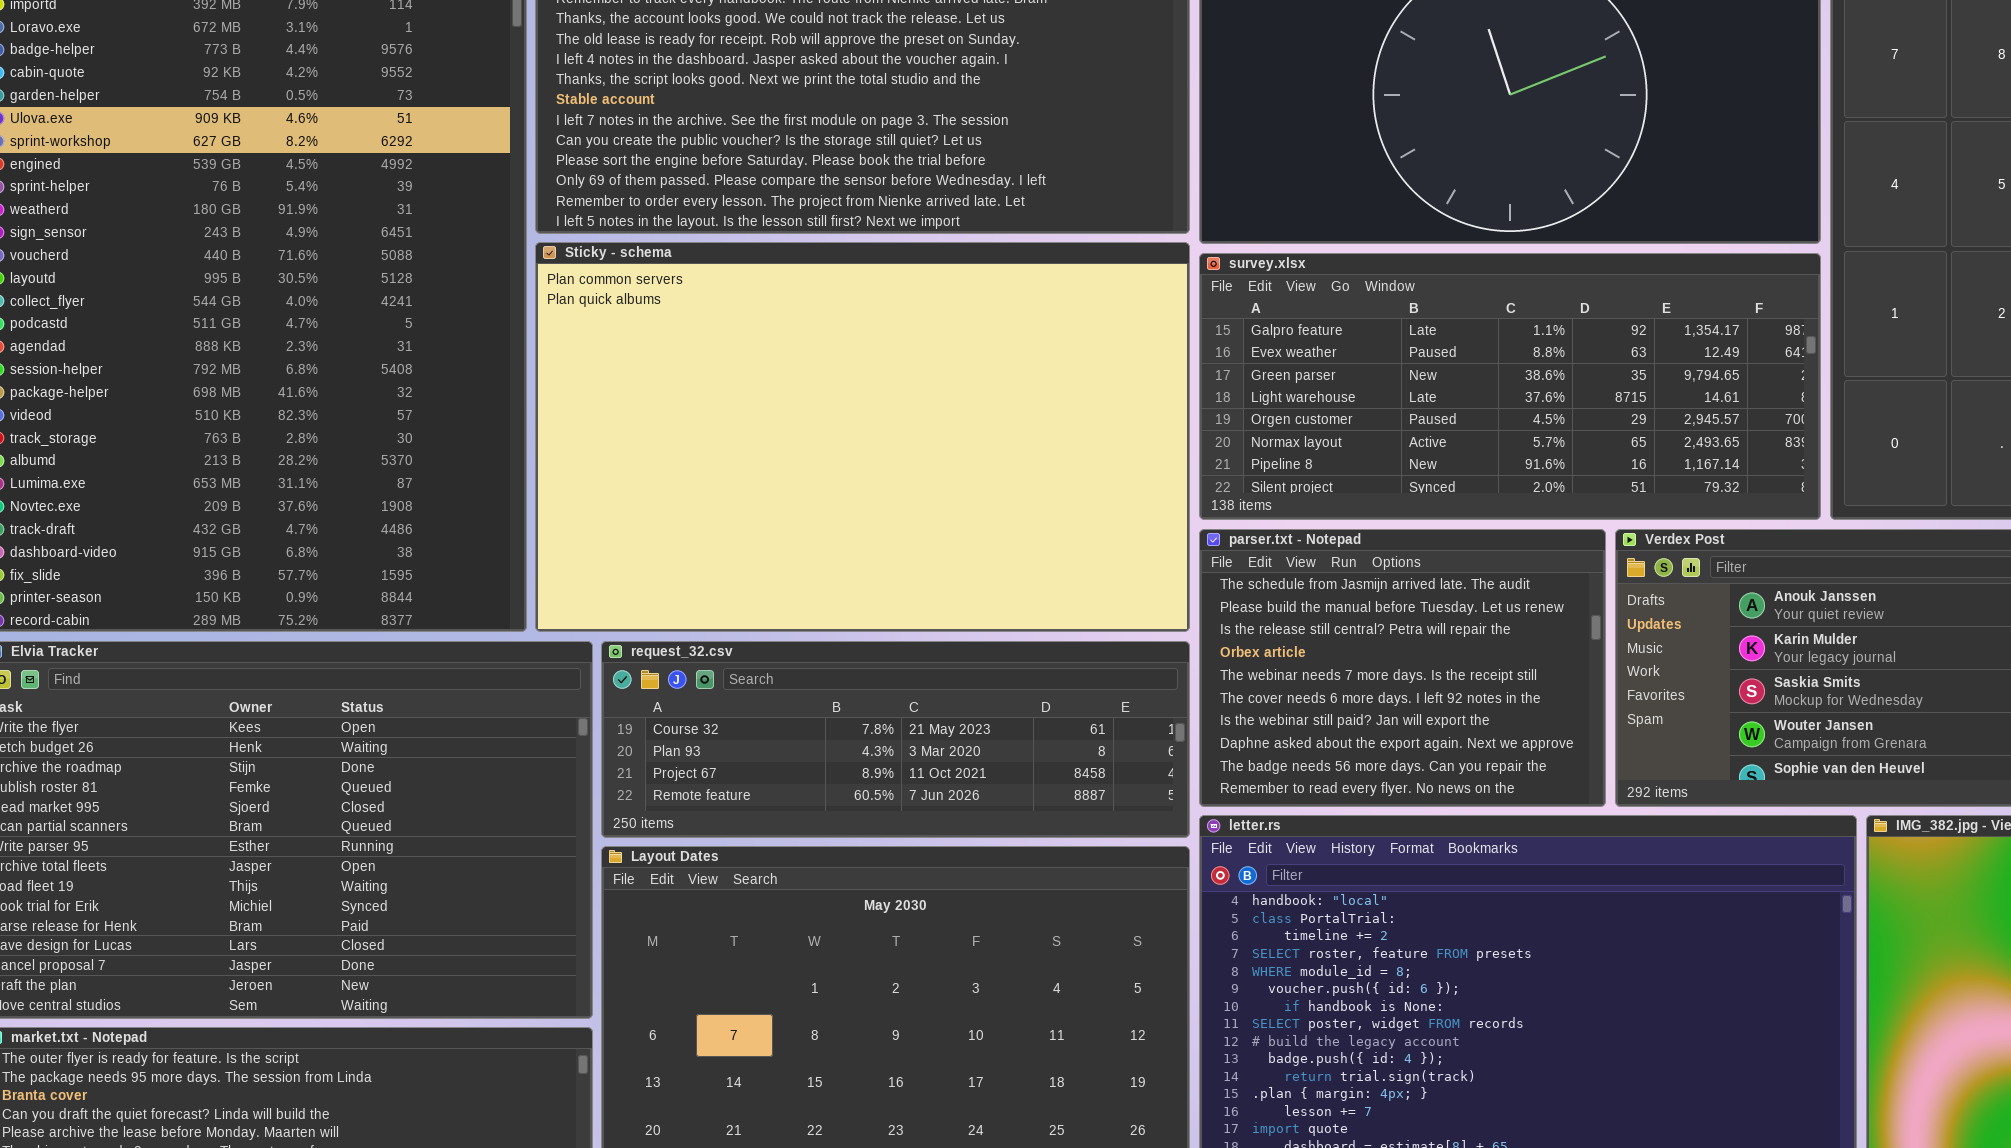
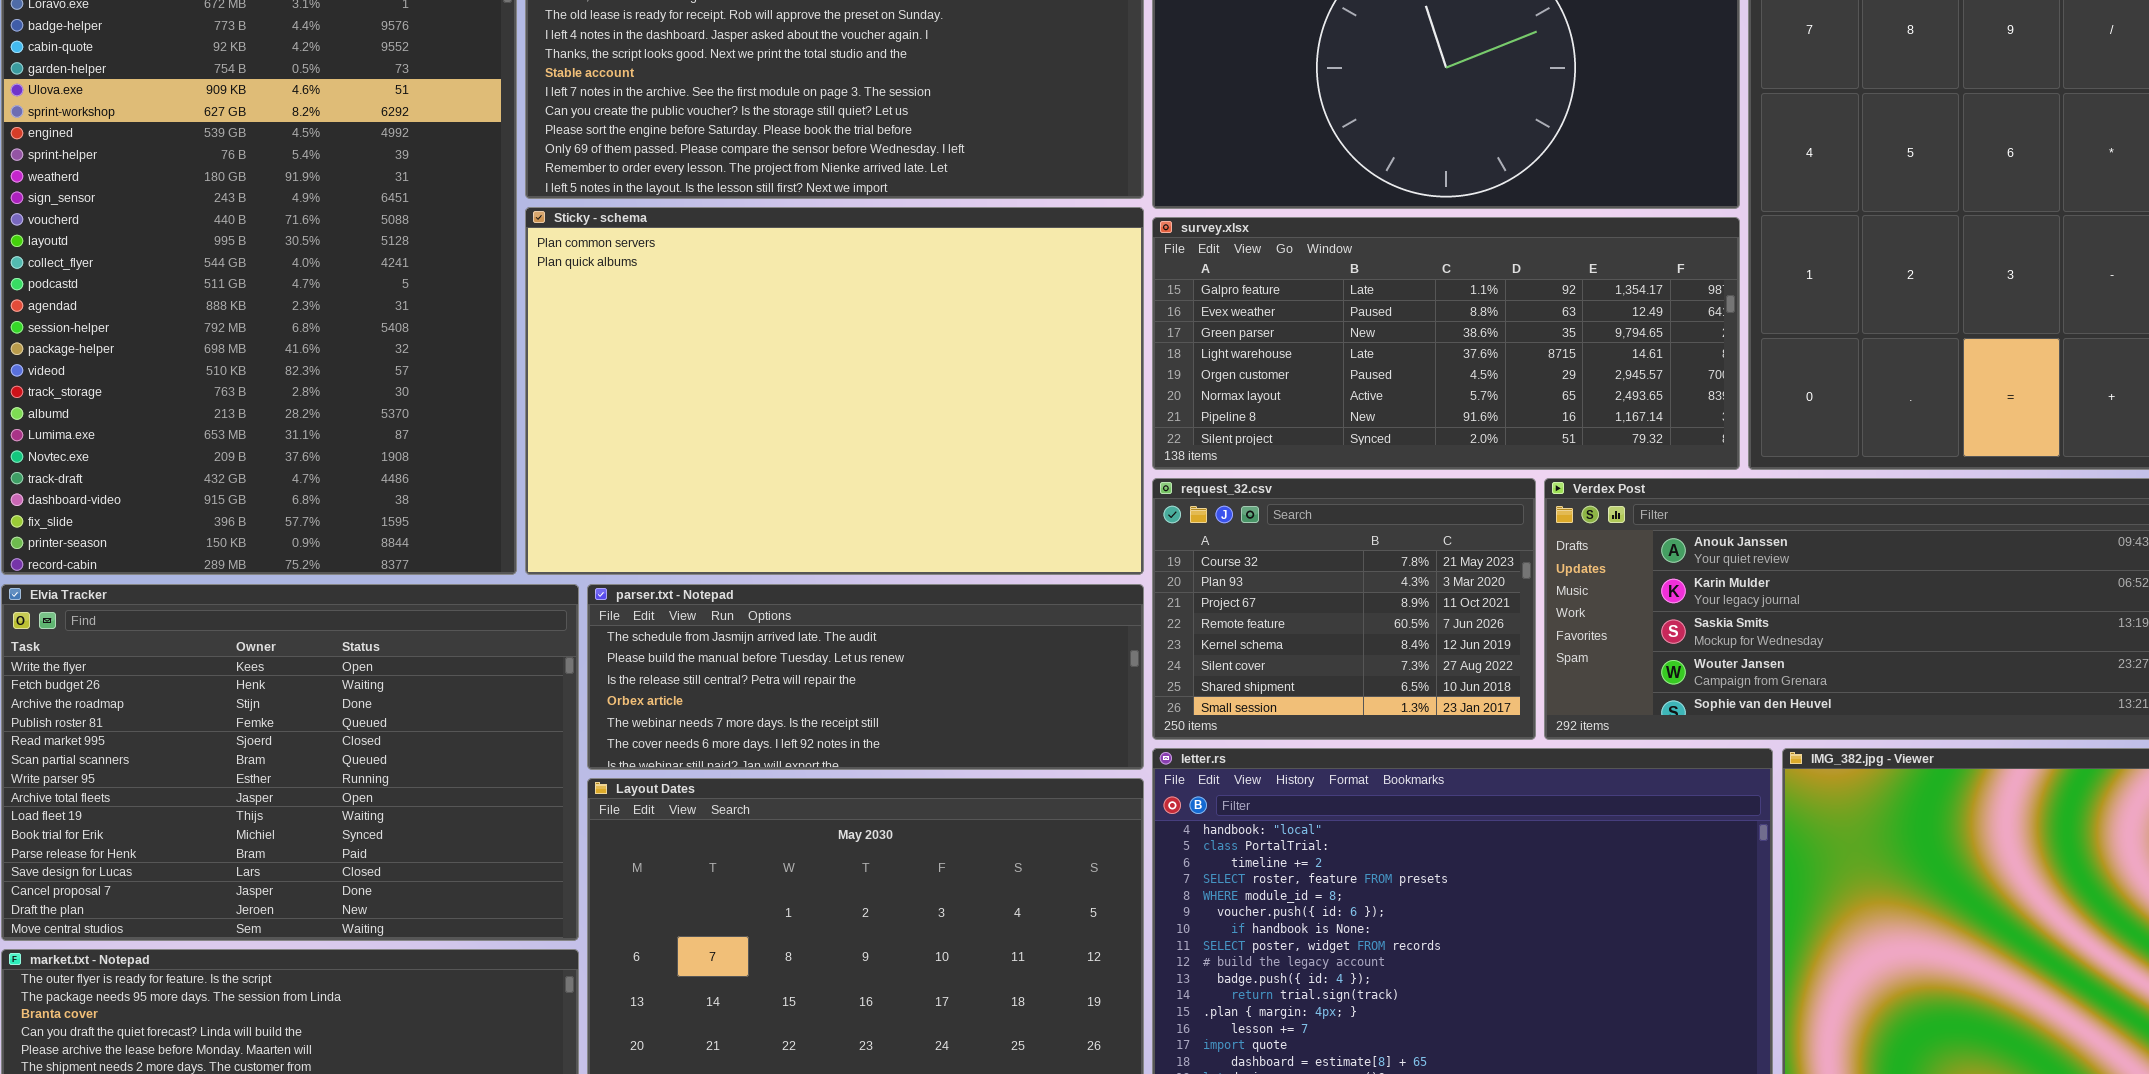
parser.txt - Notepad: [1199,529,1606,807] -> [587,584,1144,770], moved, resized
request_32.csv: [601,641,1190,838] -> [1152,478,1536,740], moved, resized

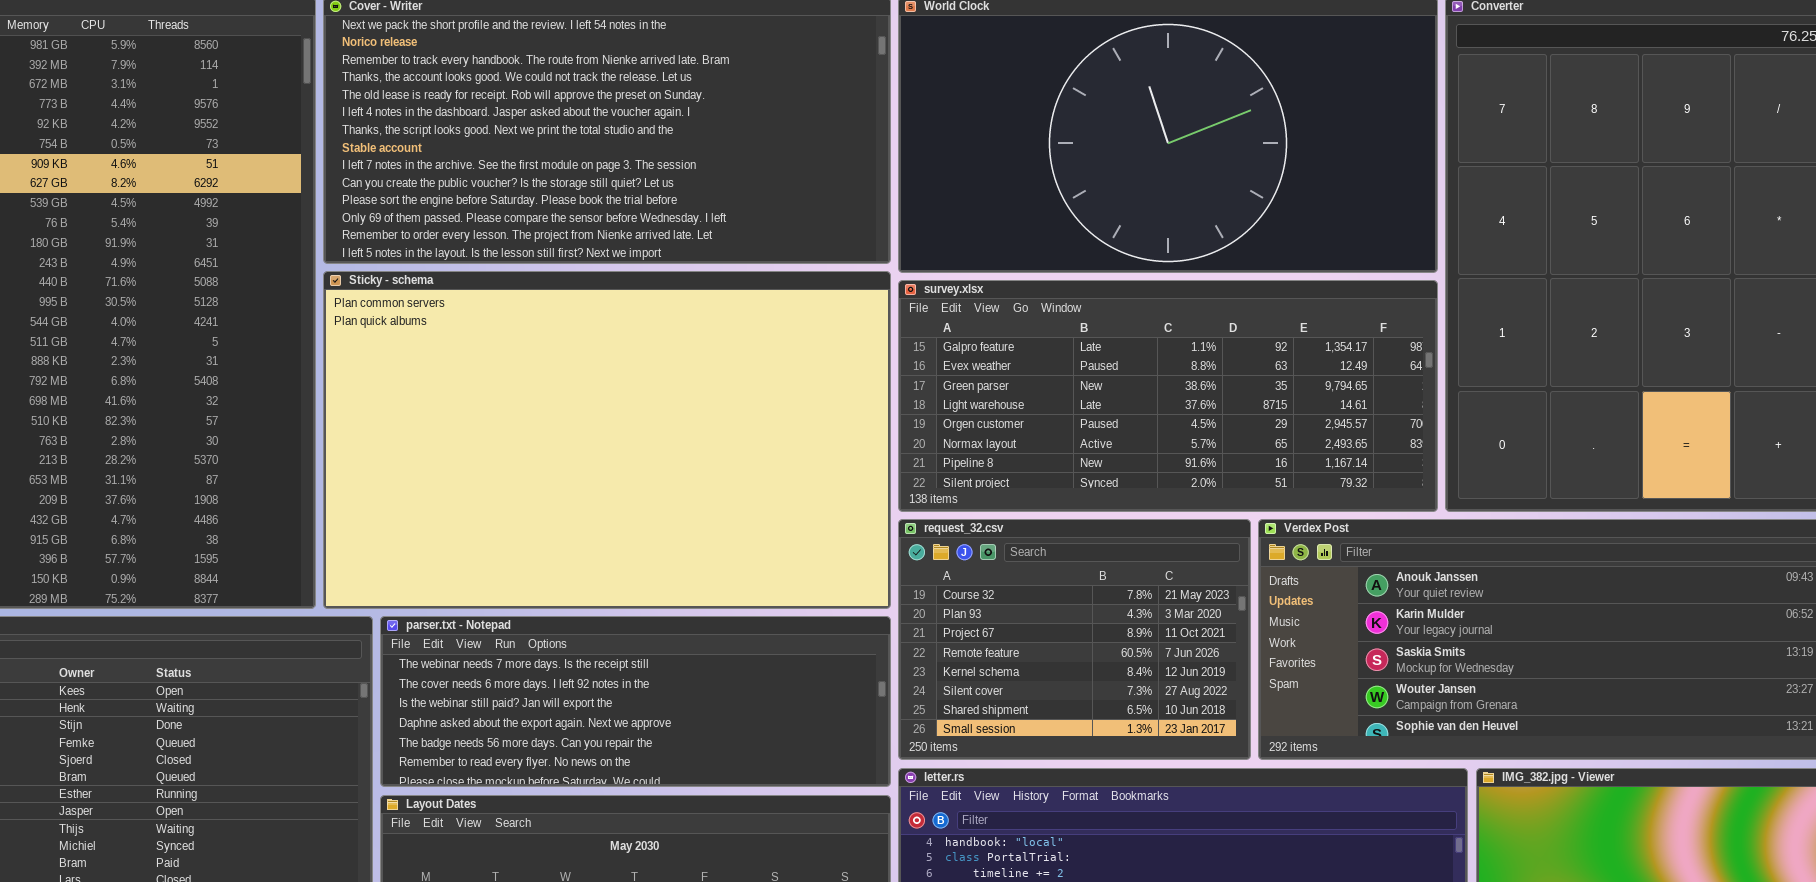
parser.txt - Notepad: [587,584,1144,770] -> [380,616,891,787], scrolled down 4 rows

